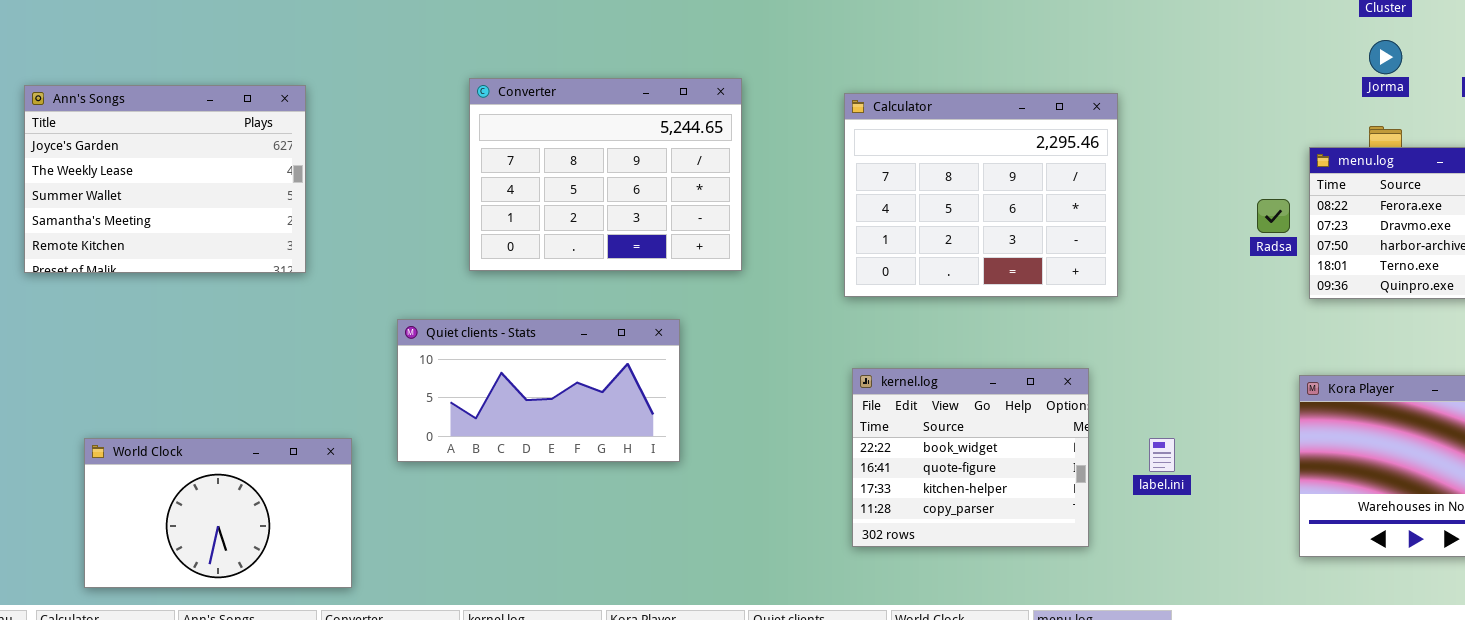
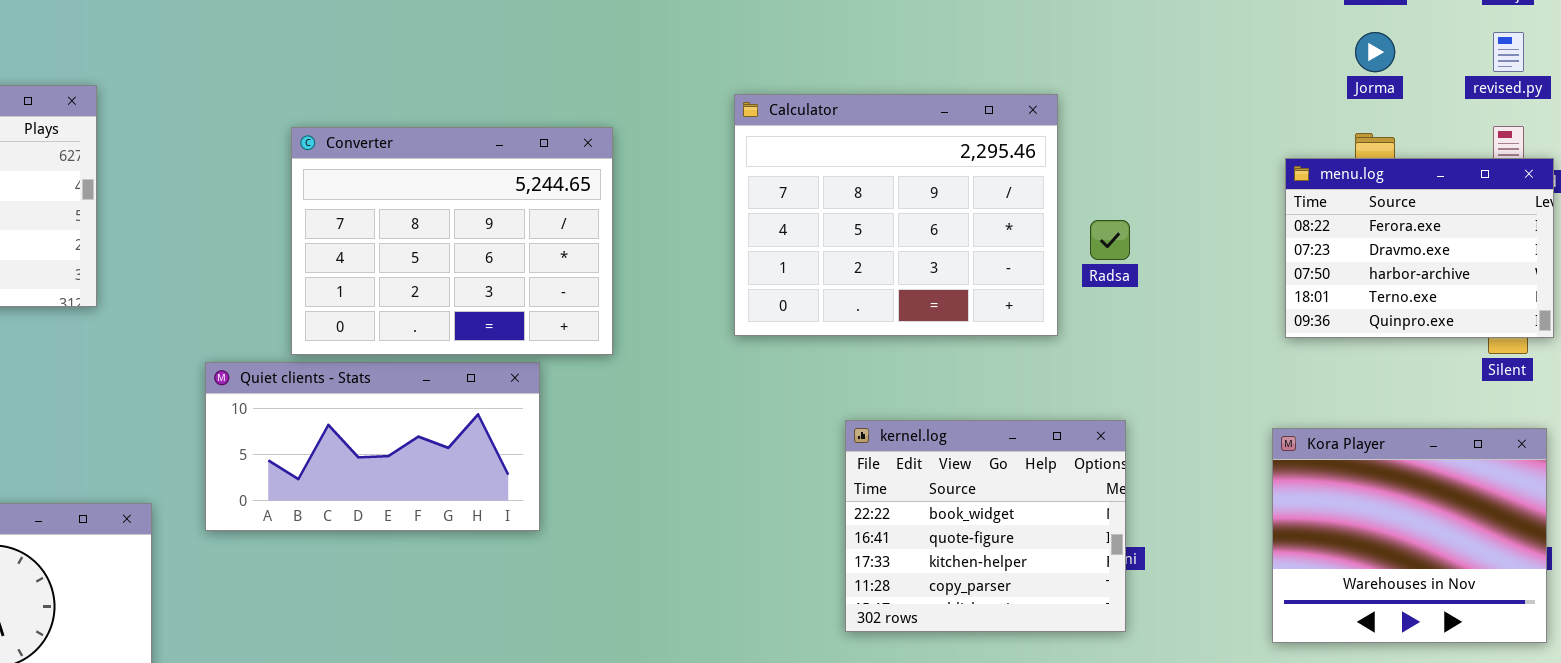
Converter: [469,78,742,271] -> [291,127,613,355], moved
Radsa: [1257,199,1290,233] -> [1090,220,1130,260], moved
kernel.log: [852,368,1089,547] -> [845,420,1126,632], moved

